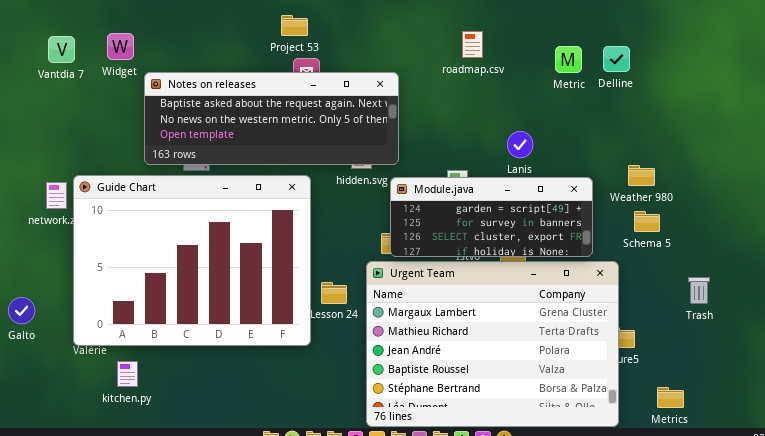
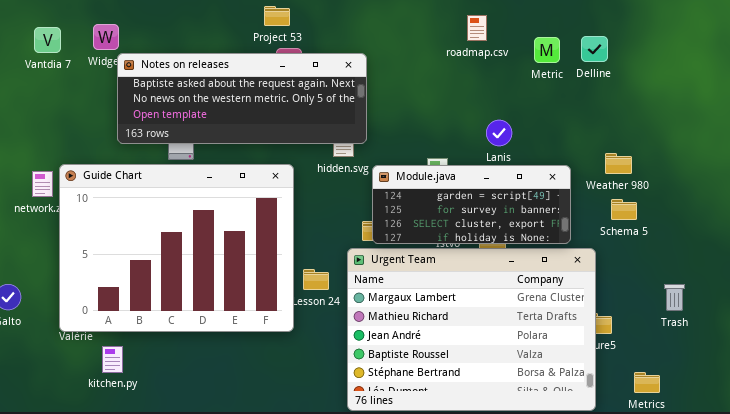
roadmap.csv: [462,31,483,58] -> [467,15,487,41], moved
Notes on releases: [144,72,399,165] -> [117,53,367,144], moved
Trash: [688,277,710,304] -> [664,284,685,311], moved

